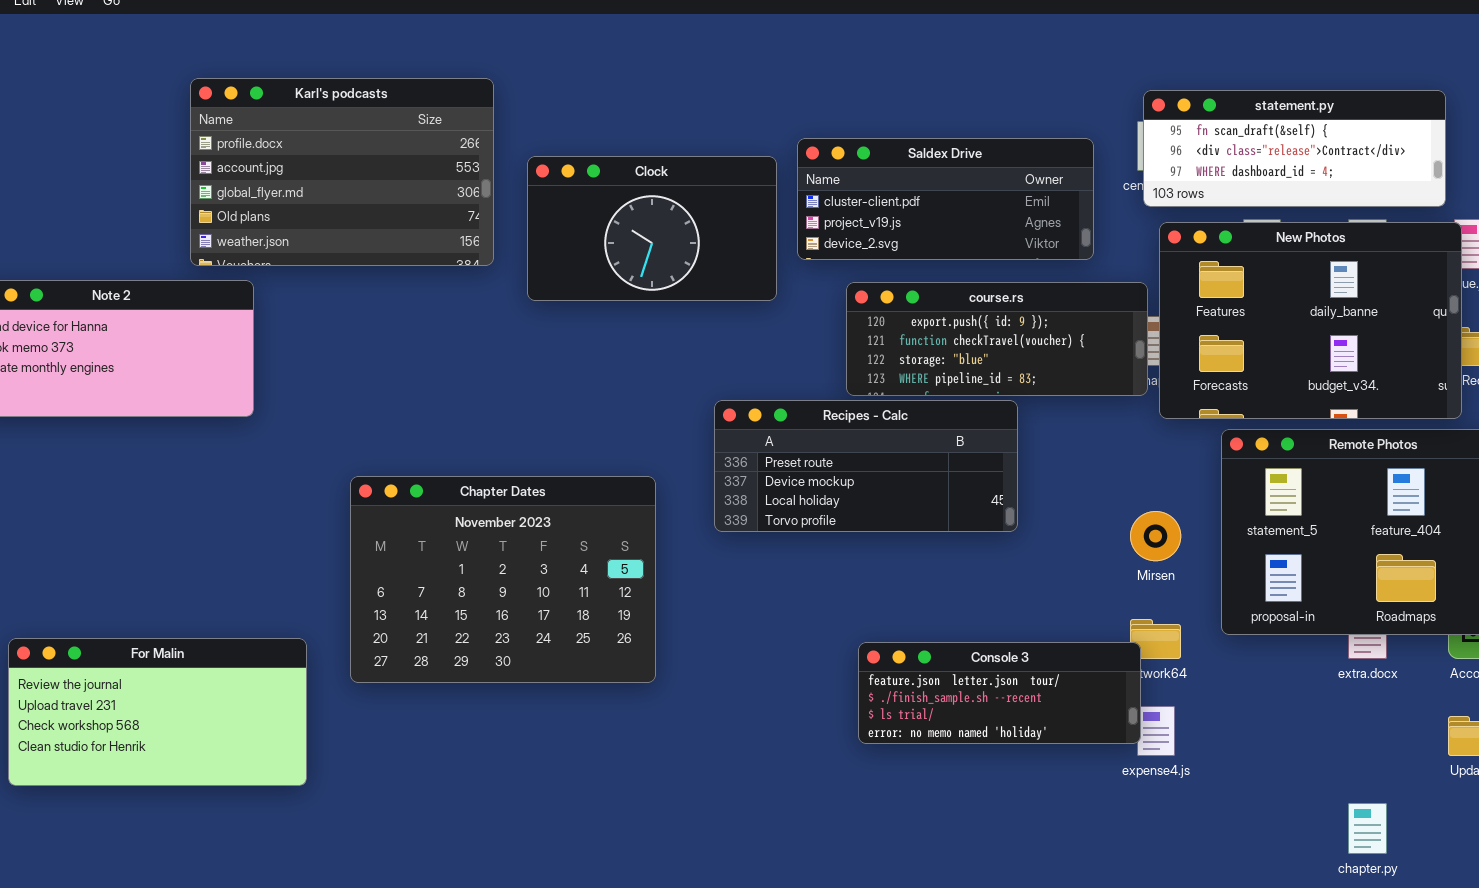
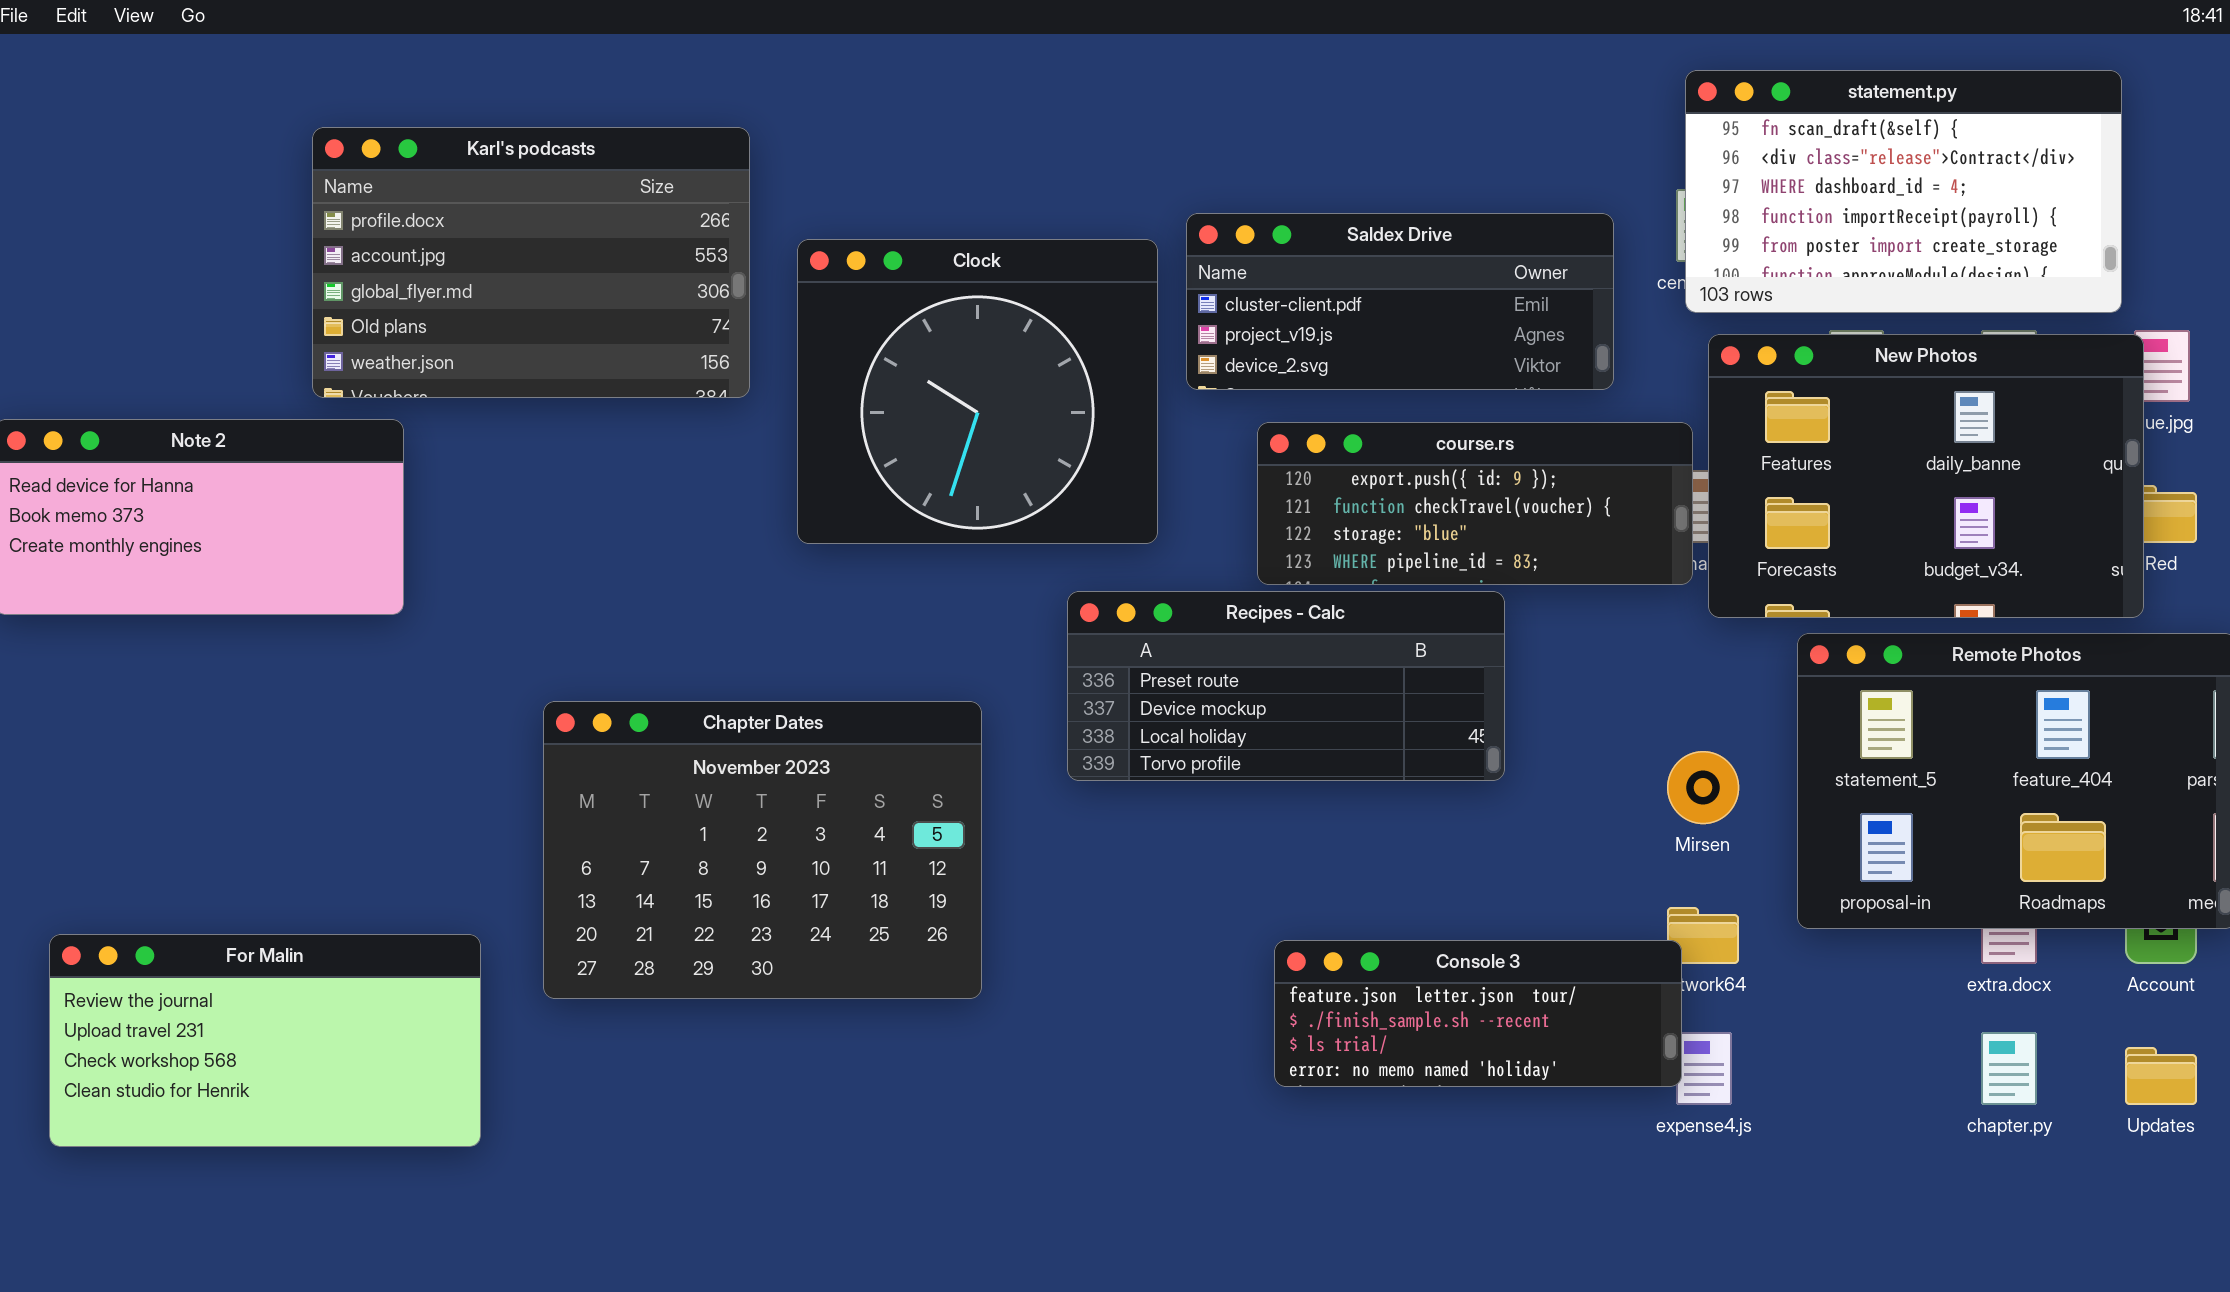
statement.py: [1143,90,1446,207] -> [1685,70,2122,313], resized
Clock: [527,156,777,301] -> [797,239,1158,544], resized
chapter.py: [1348,803,1387,854] -> [1981,1032,2037,1105], moved

